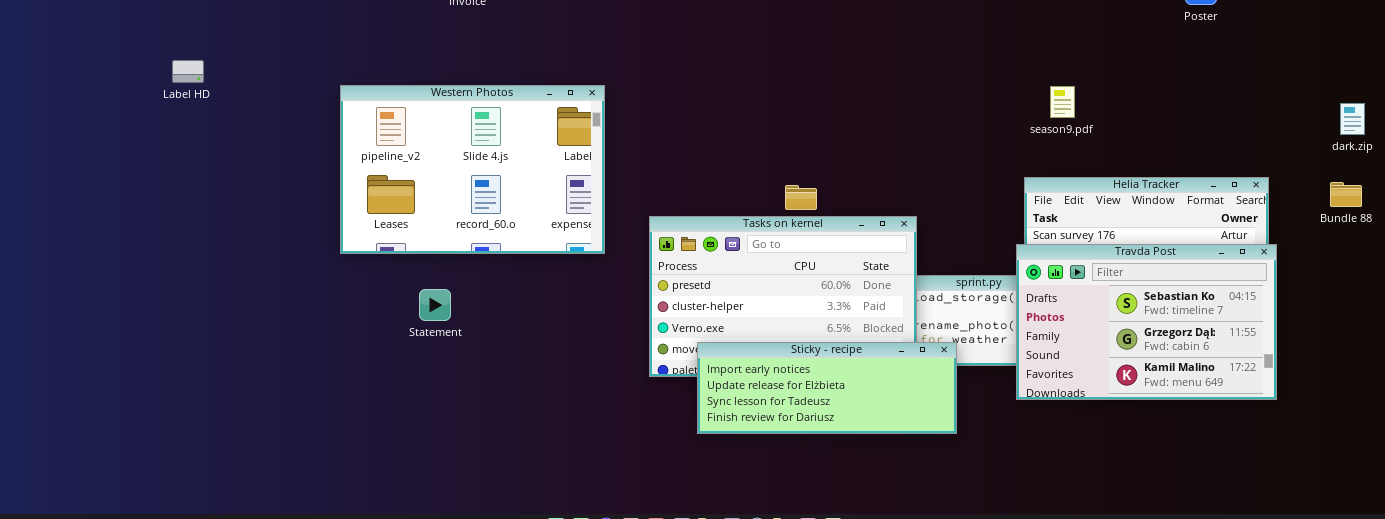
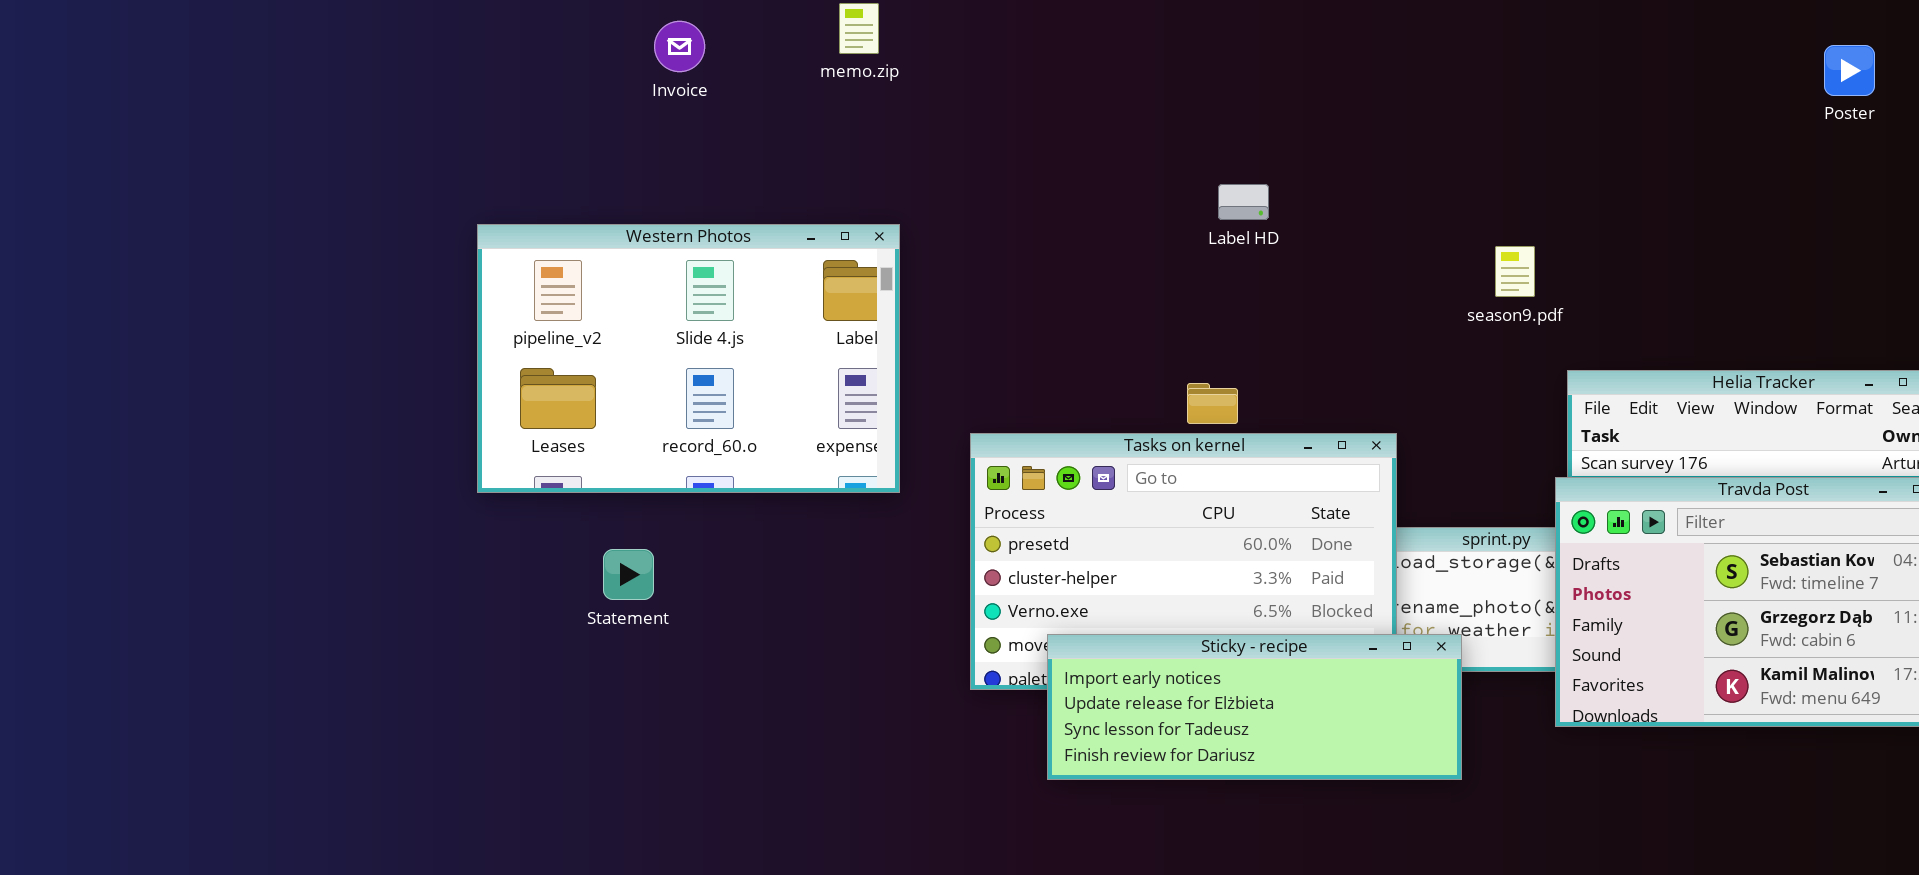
Label HD: [172,60,204,83] -> [1218,184,1269,220], moved
season9.pdf: [1050,86,1075,118] -> [1495,246,1535,297], moved

